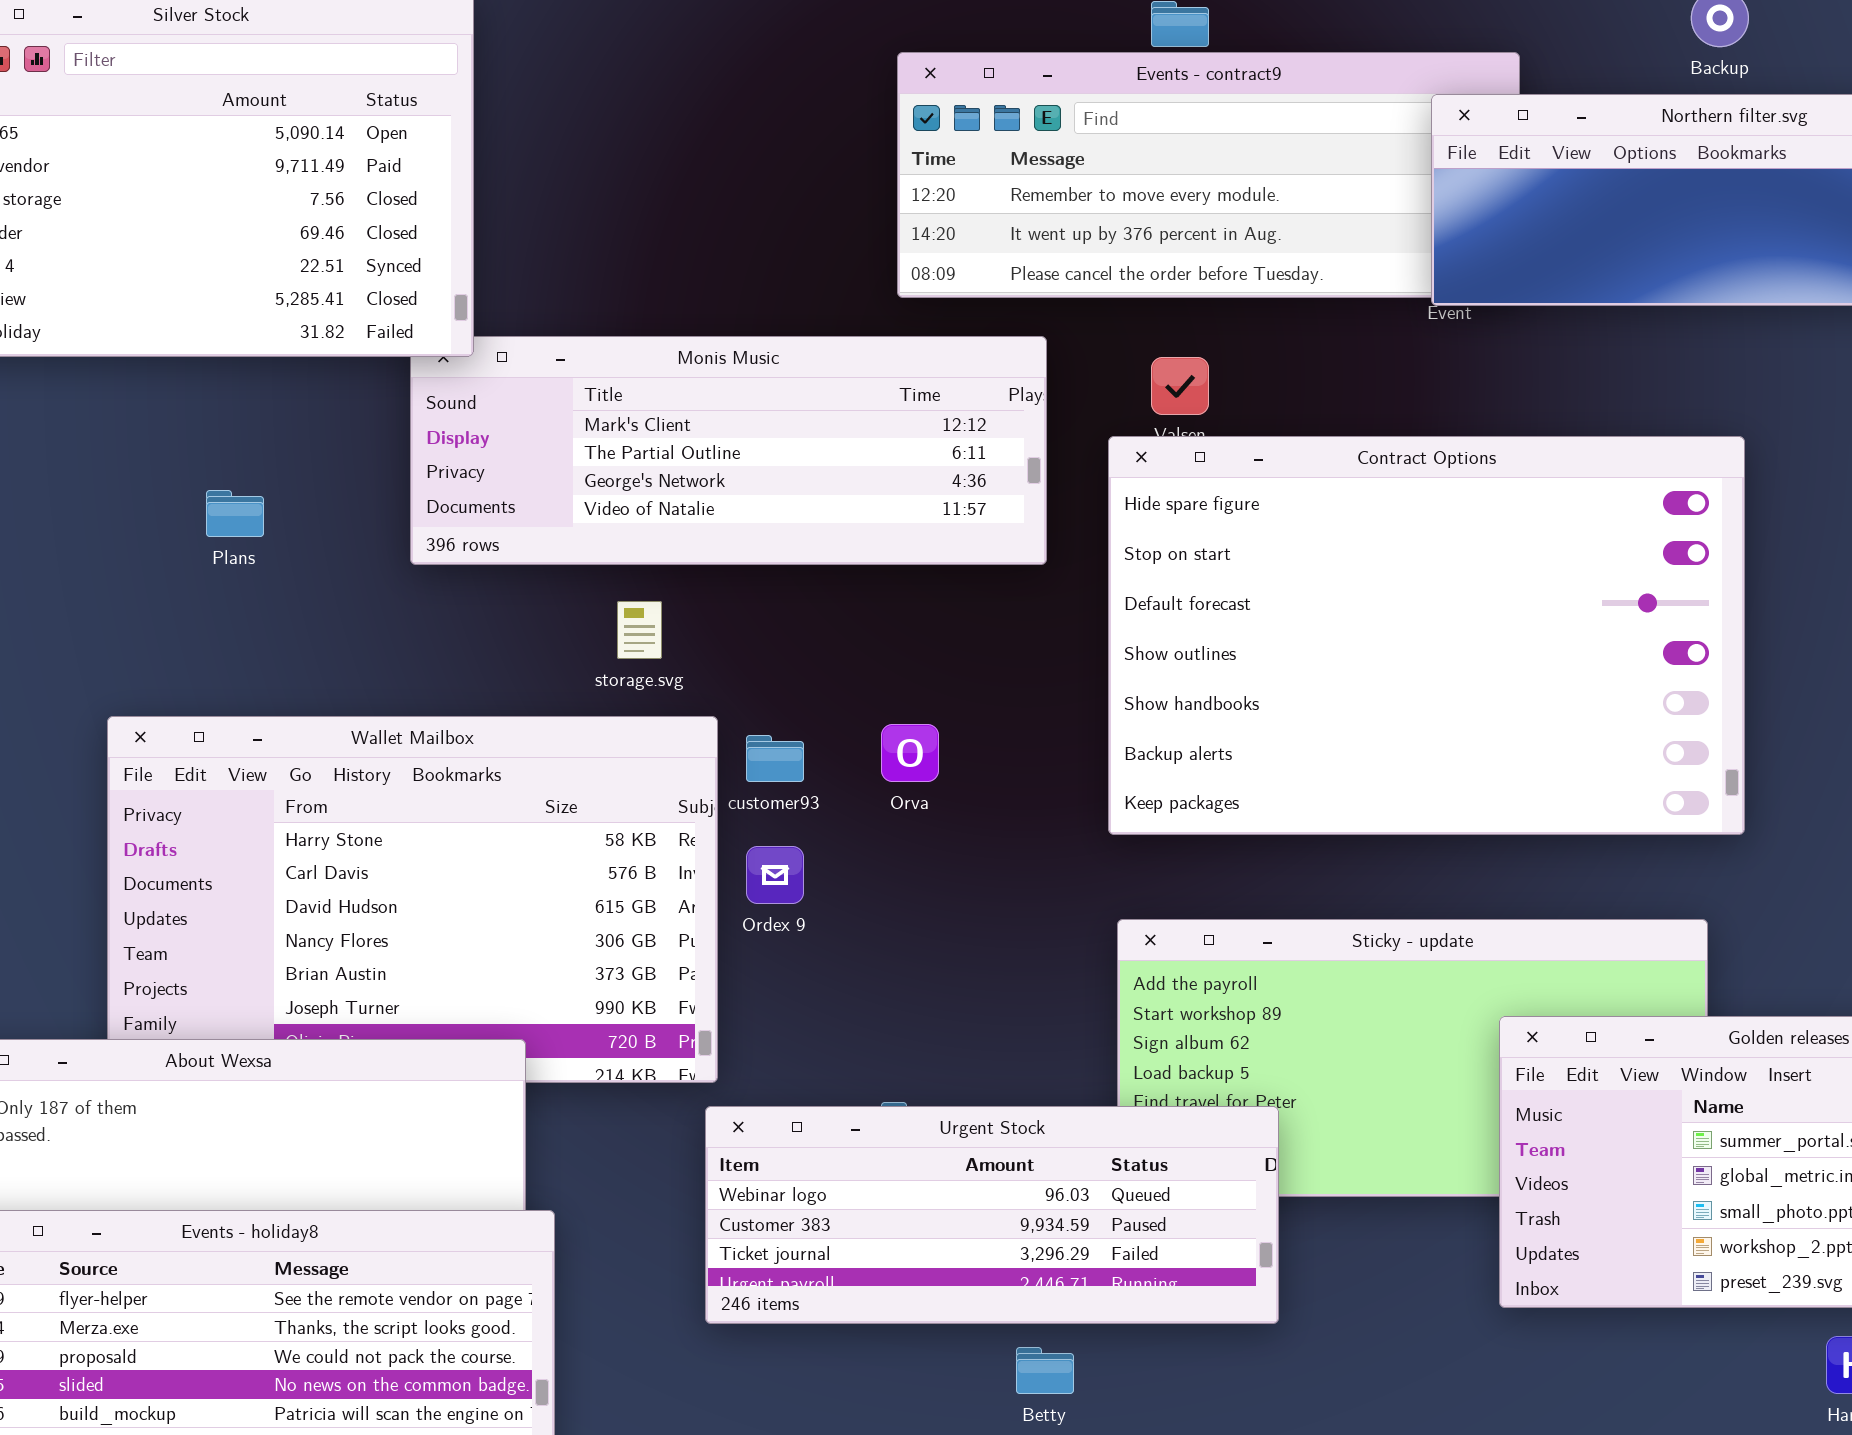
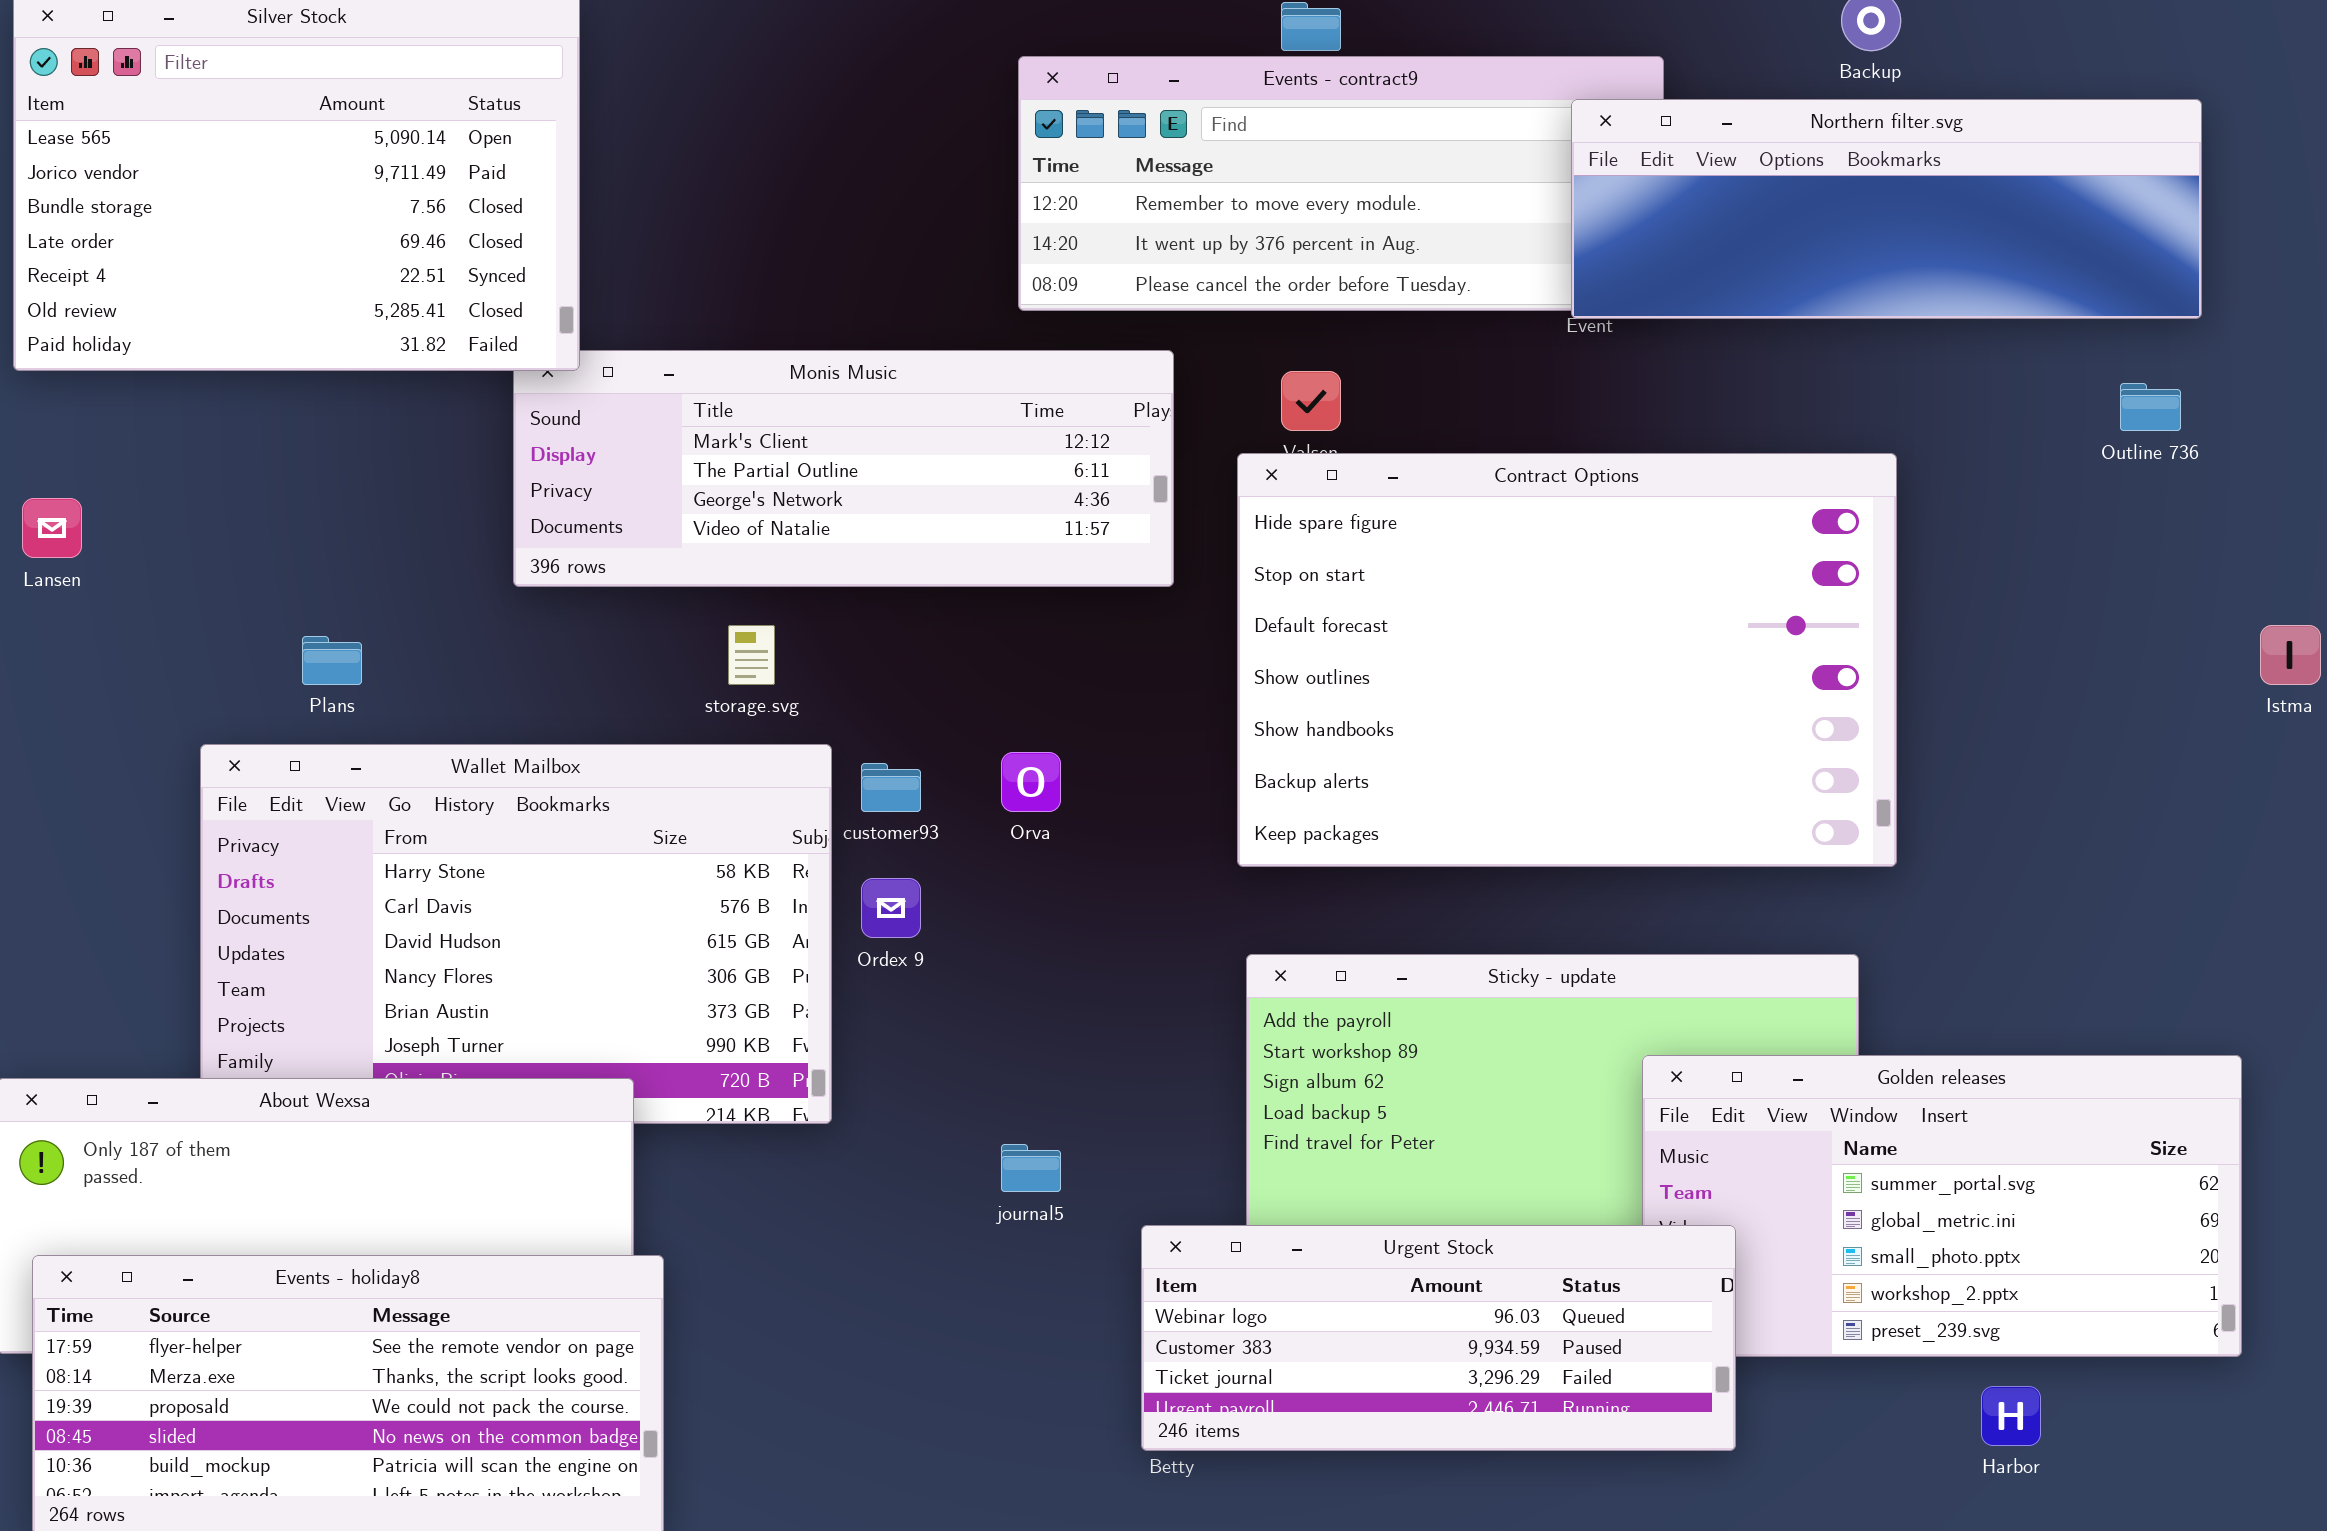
Plans: [206,490,264,537] -> [302,636,362,685], moved
Urgent Stock: [705,1106,1279,1324] -> [1141,1225,1736,1451], moved

